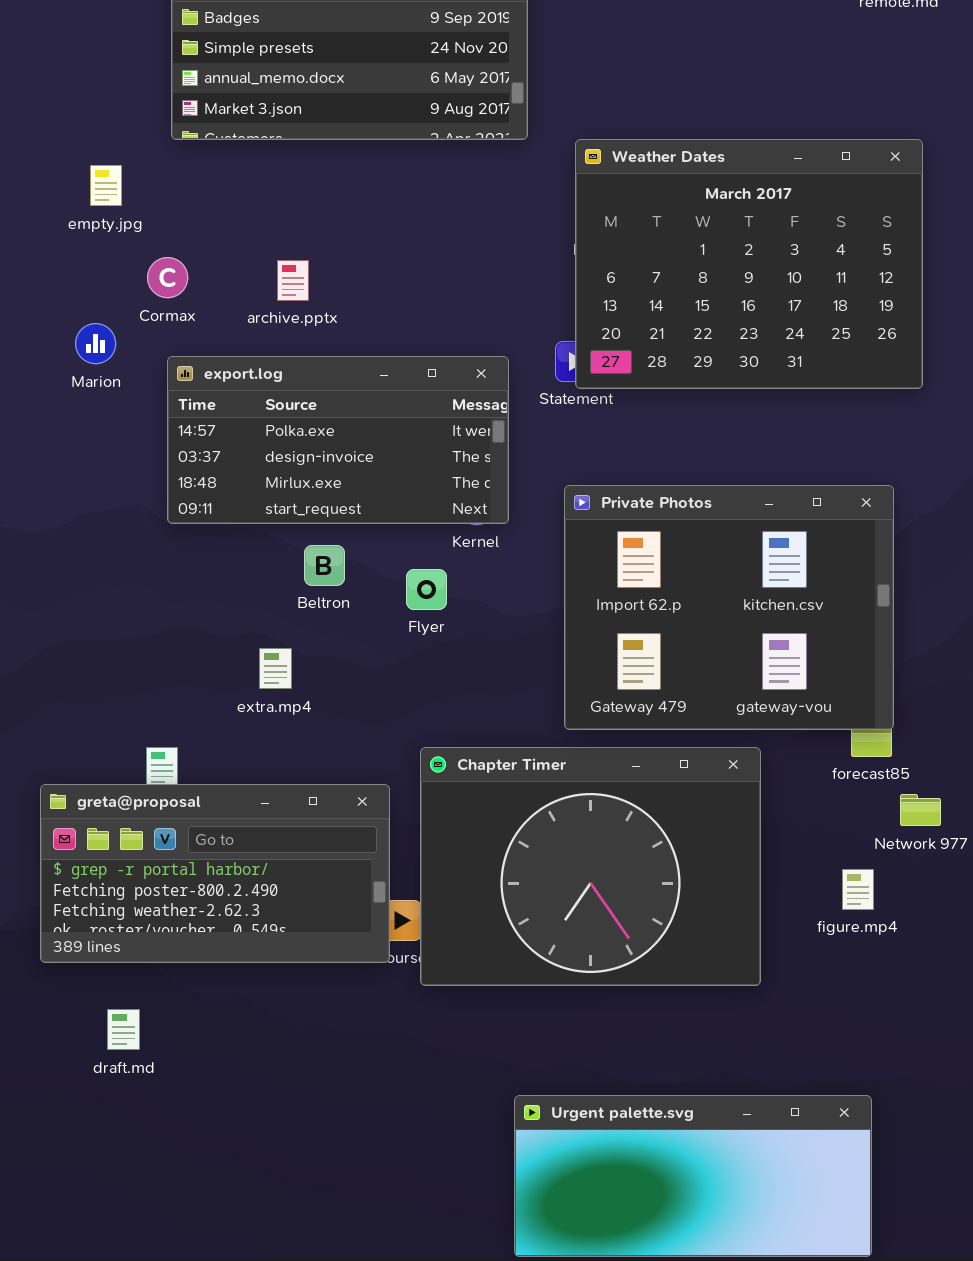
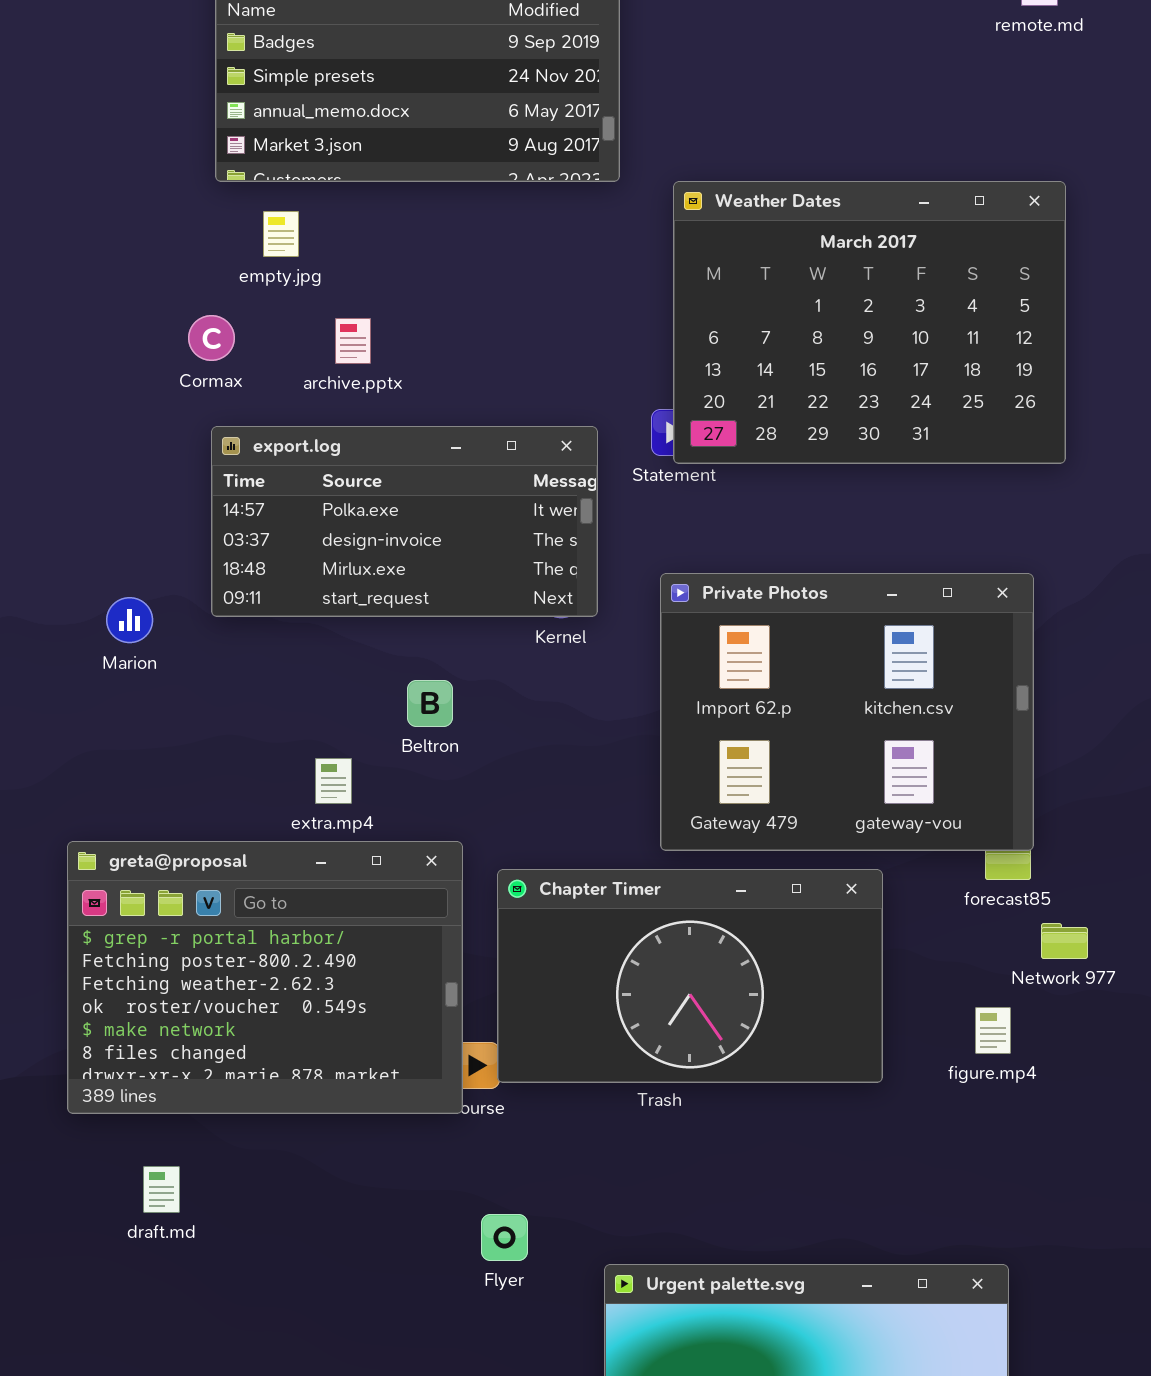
empty.jpg: [90,165,122,206] -> [263,211,299,257], moved
Marion: [75,323,116,364] -> [106,597,153,643], moved
Beltron: [304,545,345,586] -> [407,680,453,727], moved
Flyer: [406,569,447,610] -> [481,1214,528,1261], moved
Chapter Timer: [420,747,761,986] -> [497,869,883,1083], resized
greta@proposal: [40,784,390,963] -> [67,841,463,1114], resized

